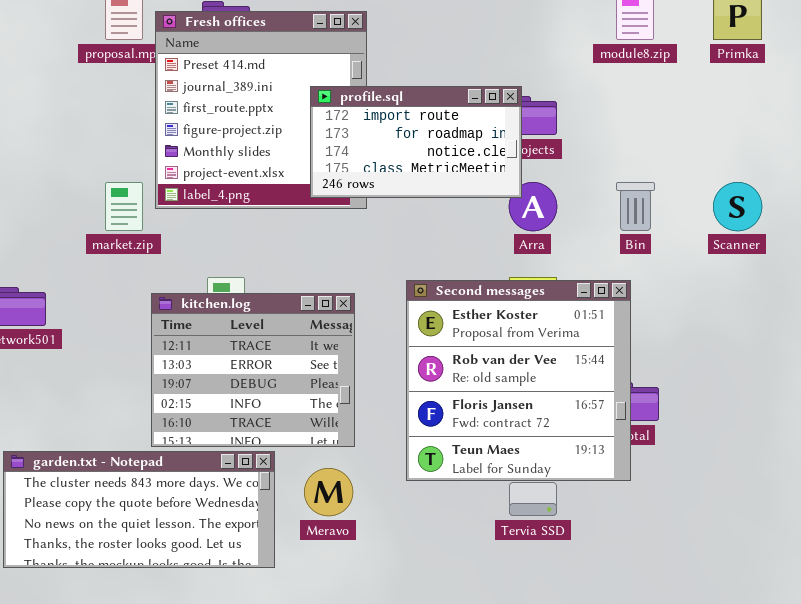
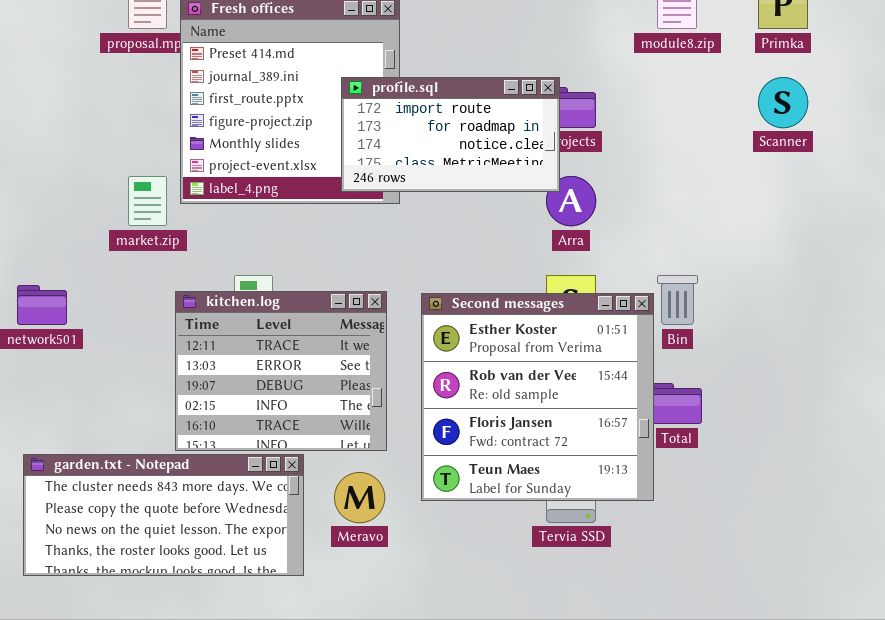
Bin: [616,182,655,231] -> [657,275,698,325], moved
Scanner: [713,182,762,231] -> [758,77,808,128], moved
Second messages: [406,280,631,481] -> [421,293,654,501], moved

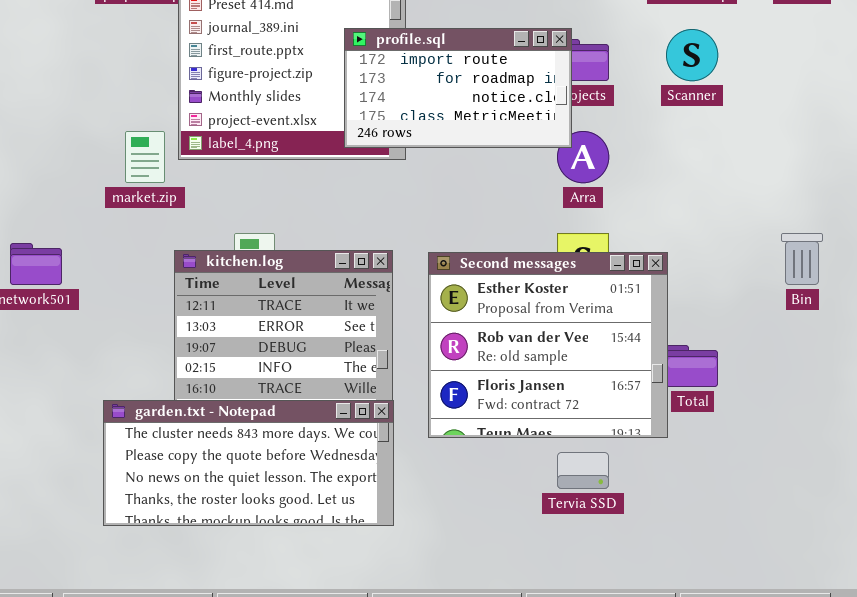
Scanner: [758,77,808,128] -> [666,29,718,81], moved
Bin: [657,275,698,325] -> [781,233,823,285], moved
Second messages: [421,293,654,501] -> [428,252,668,438], resized
garden.txt - Notepad: [23,454,304,576] -> [103,400,394,526], moved

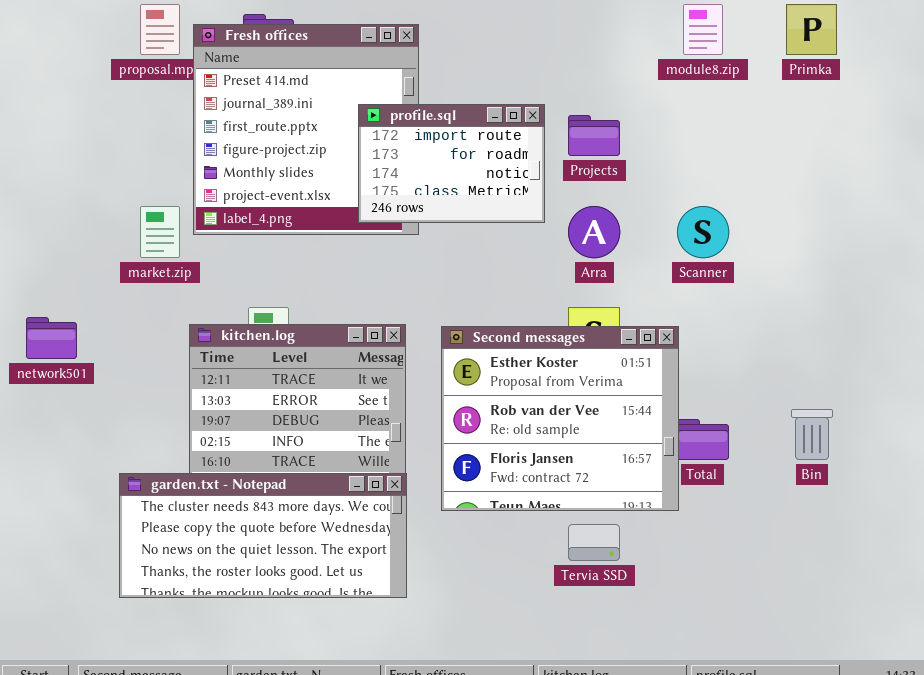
profile.sql: [344,28,572,148] -> [358,104,545,223], resized
Scanner: [666,29,718,81] -> [677,206,729,258], moved
Bin: [781,233,823,285] -> [791,409,833,460], moved

